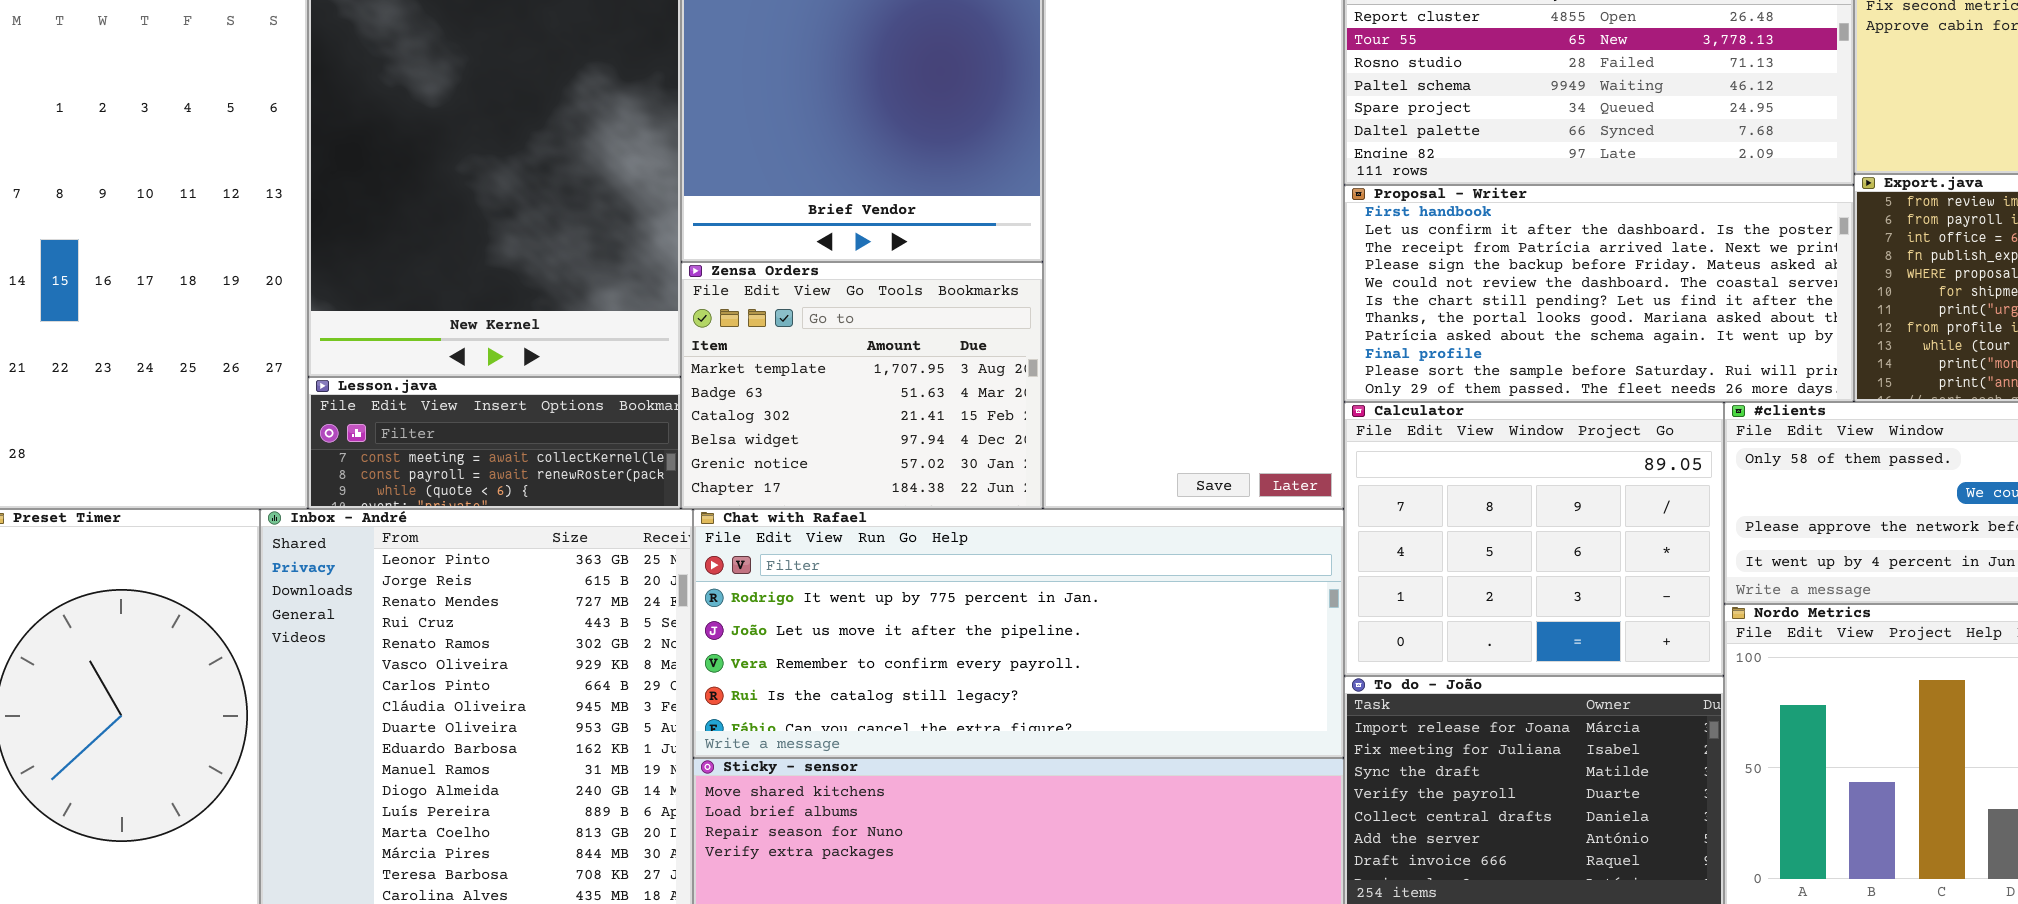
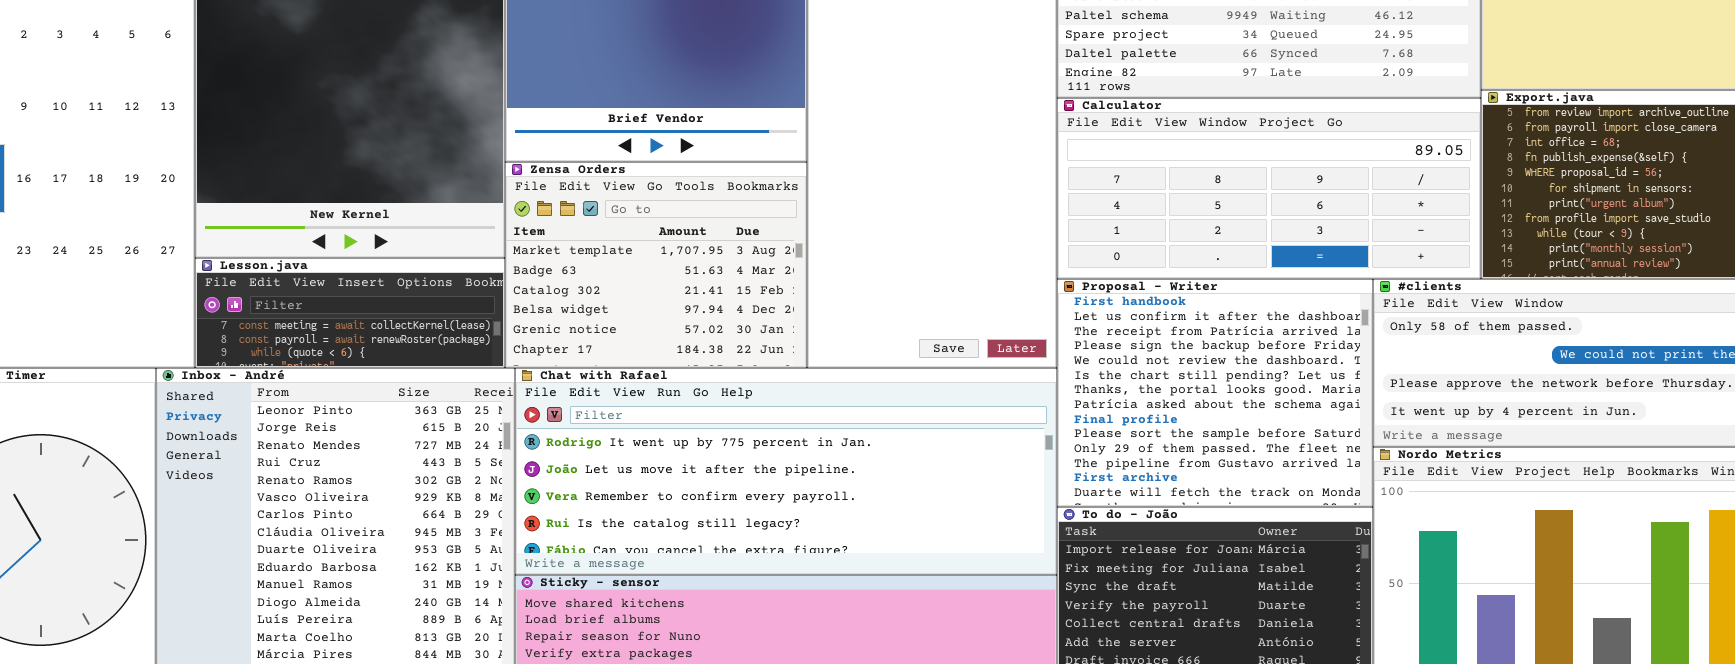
Proposal - Writer: [1344,185,1854,402] -> [1057,279,1373,507], moved, resized
Calculator: [1344,402,1724,676] -> [1057,98,1481,279], moved, resized

